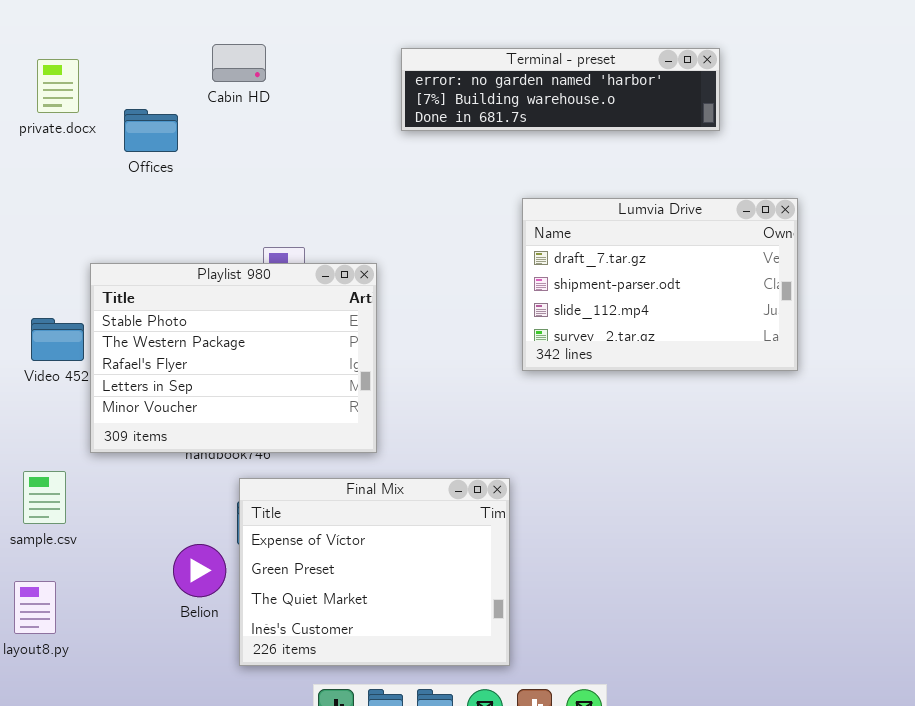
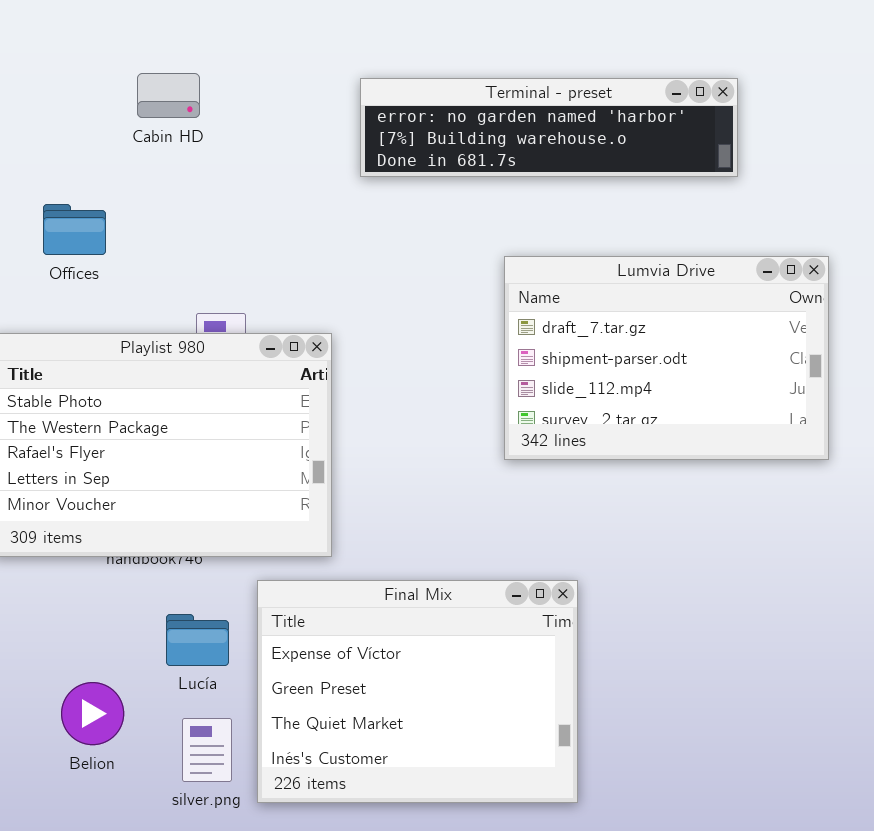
Offices: [124,109,178,152] -> [43,204,106,255], moved
Final Mix: [239,478,510,666] -> [257,580,578,803], moved
Belion: [173,544,226,597] -> [61,682,124,745], moved

